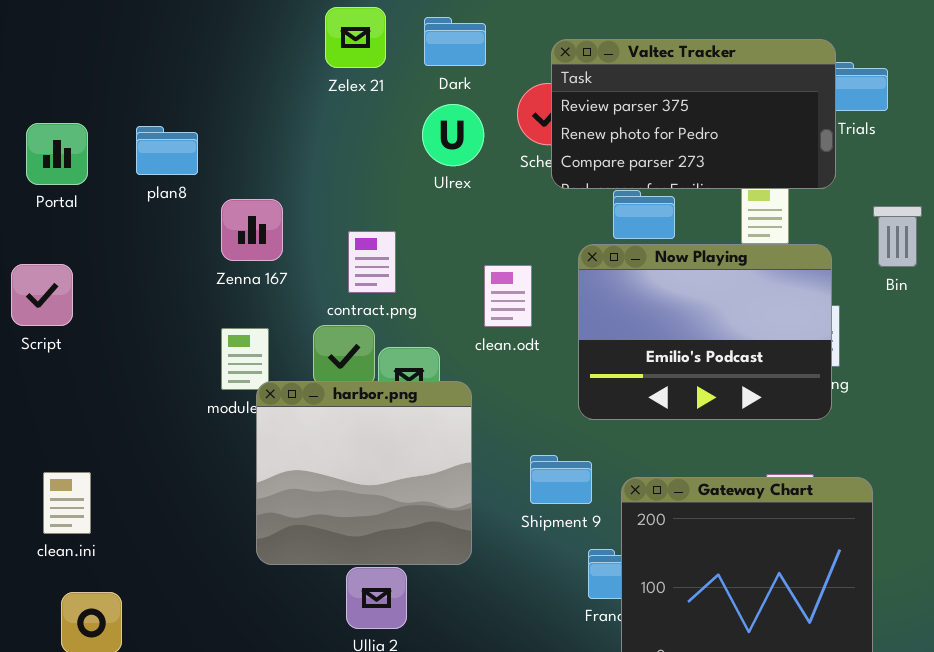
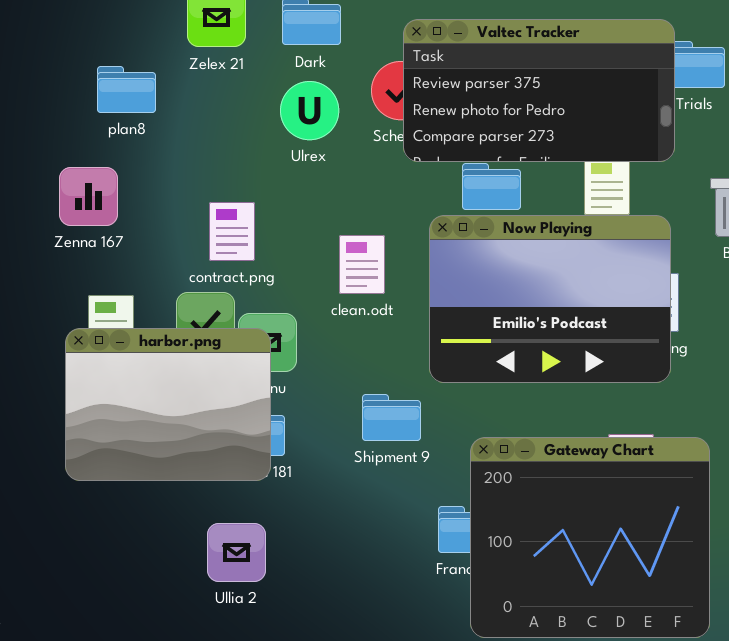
plan8: [136,126,198,175] -> [97,66,156,113], moved
Zenna 167: [221,199,283,261] -> [59,167,118,226], moved
harbor.png: [256,381,472,565] -> [65,328,271,481], moved, resized
Shipment 9: [530,455,592,504] -> [362,394,421,441], moved

